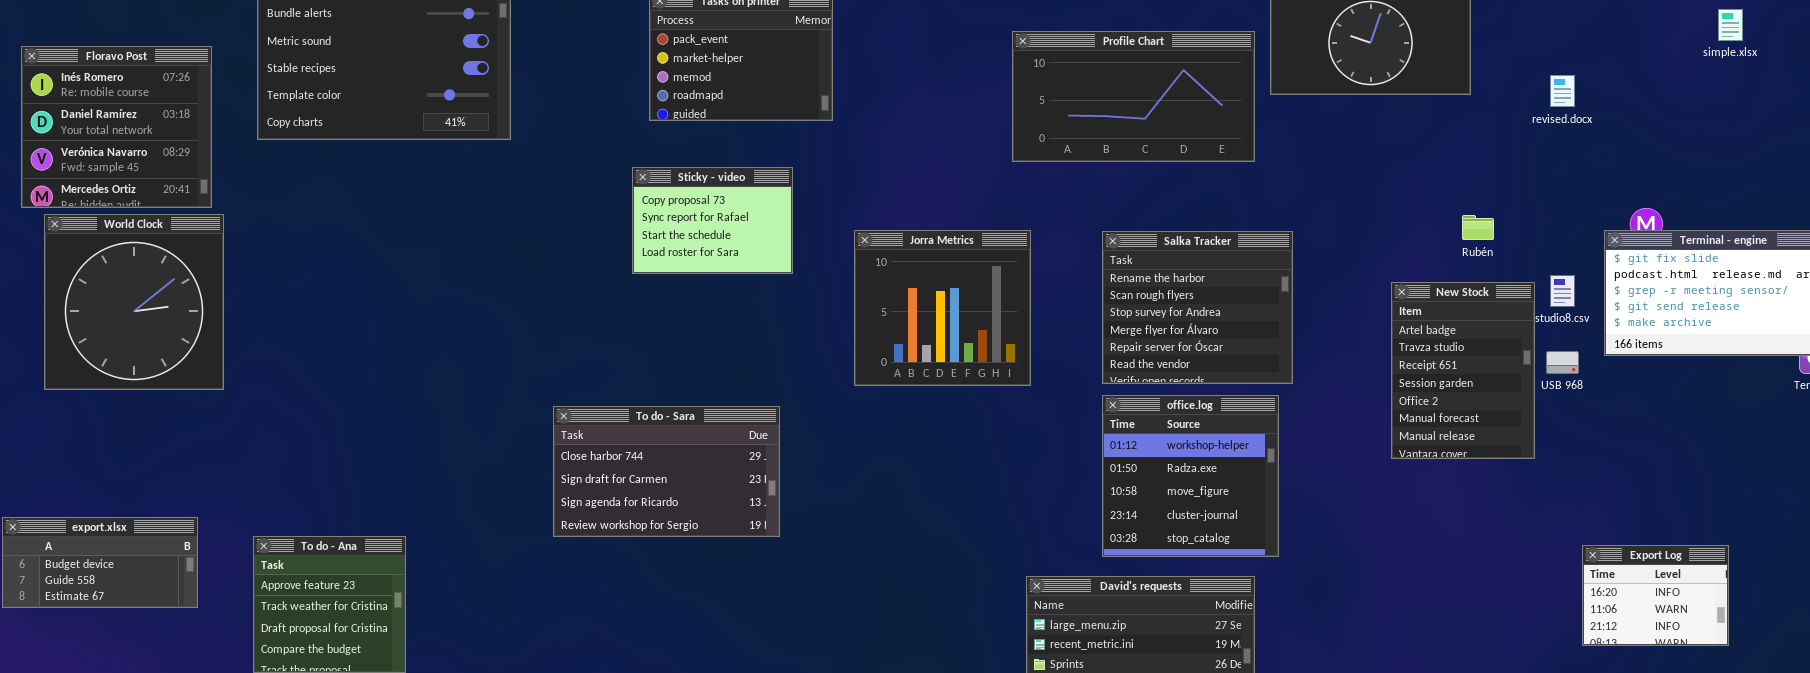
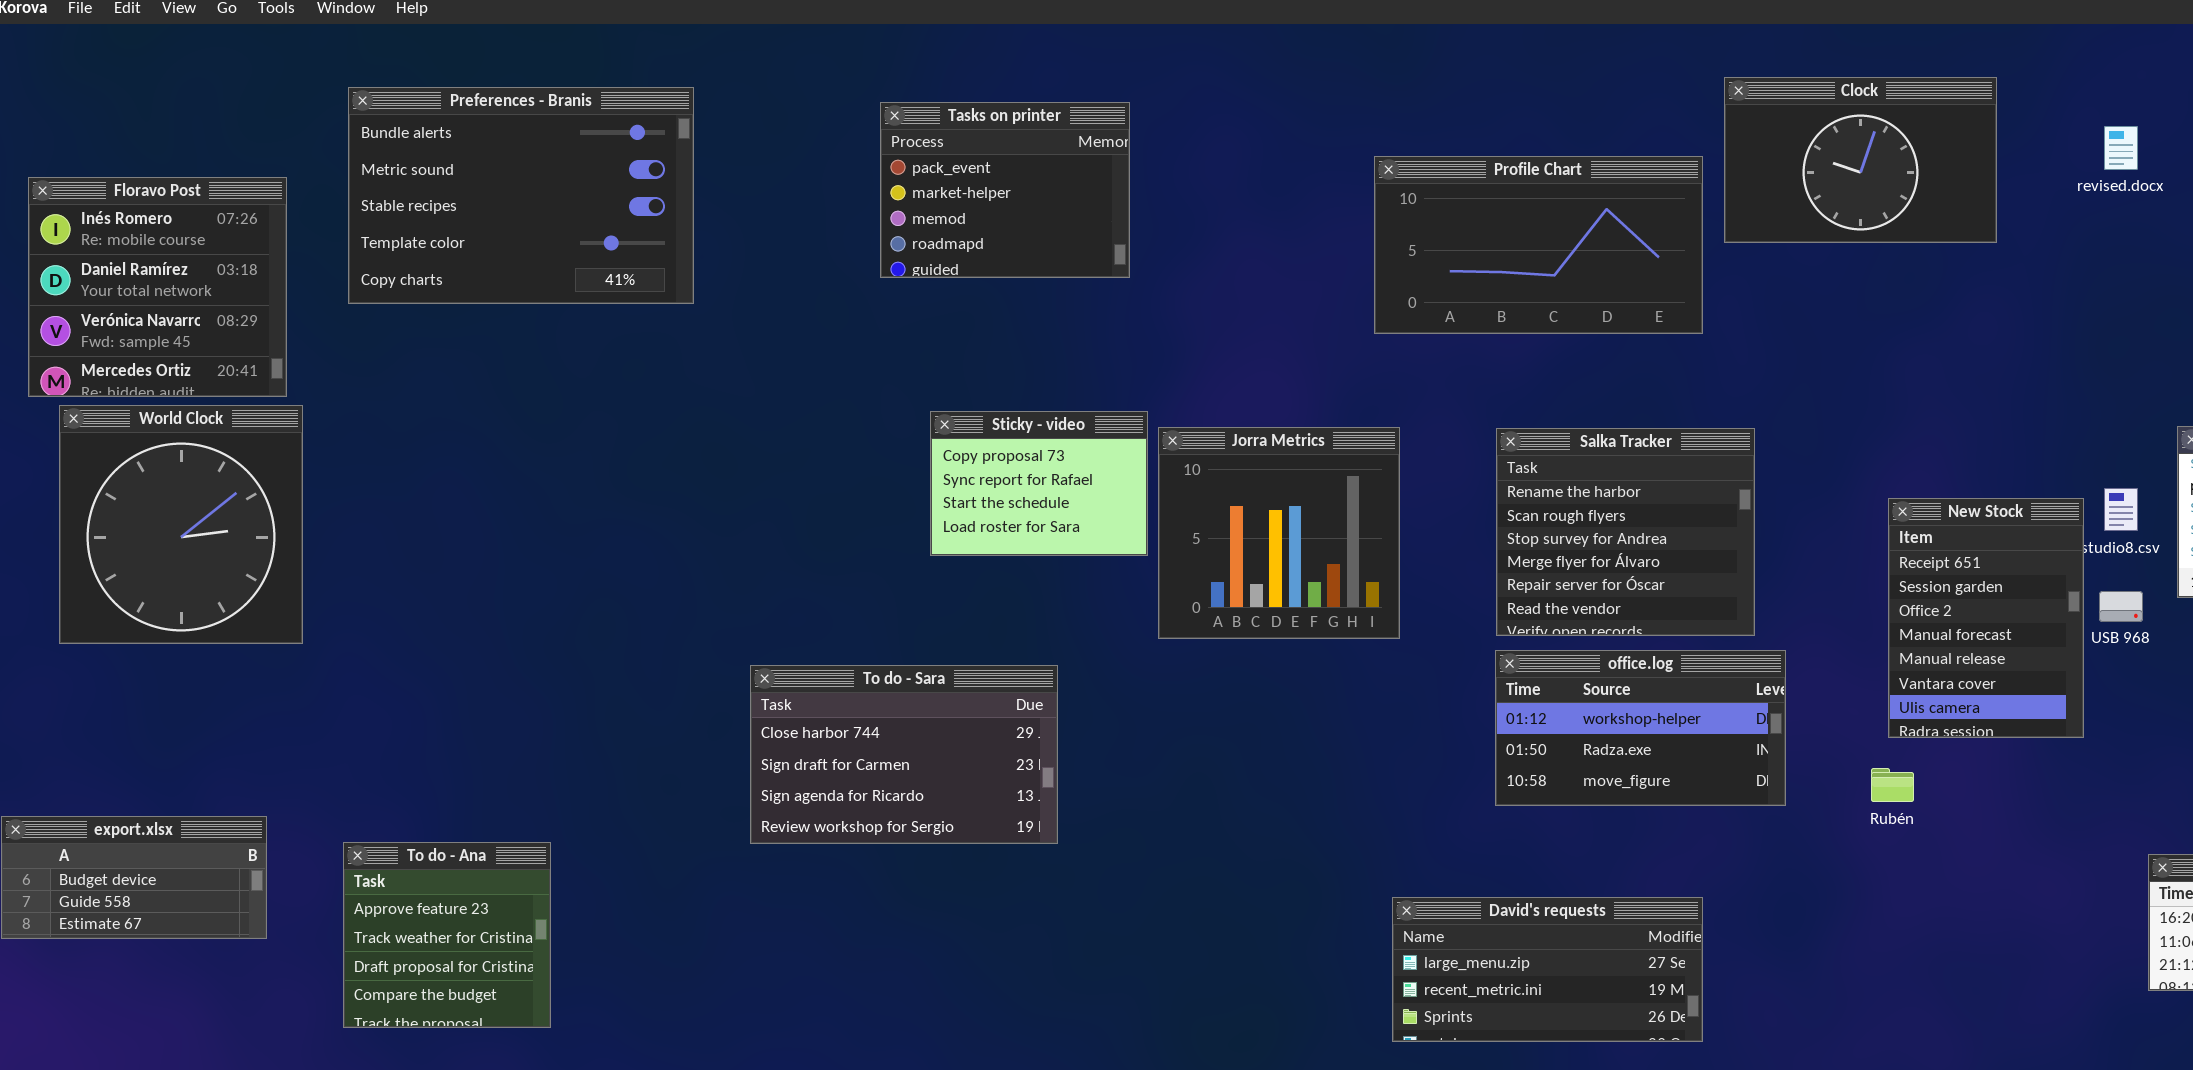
revised.docx: [1550,75,1575,107] -> [2104,126,2138,170], moved
Sticky - video: [632,167,793,274] -> [930,411,1148,556], moved
Rubén: [1462,215,1494,240] -> [1871,768,1914,802], moved
New Stock: [1391,282,1535,459] -> [1888,498,2084,738], scrolled down 2 rows
office.log: [1102,395,1279,557] -> [1495,650,1786,806], resized

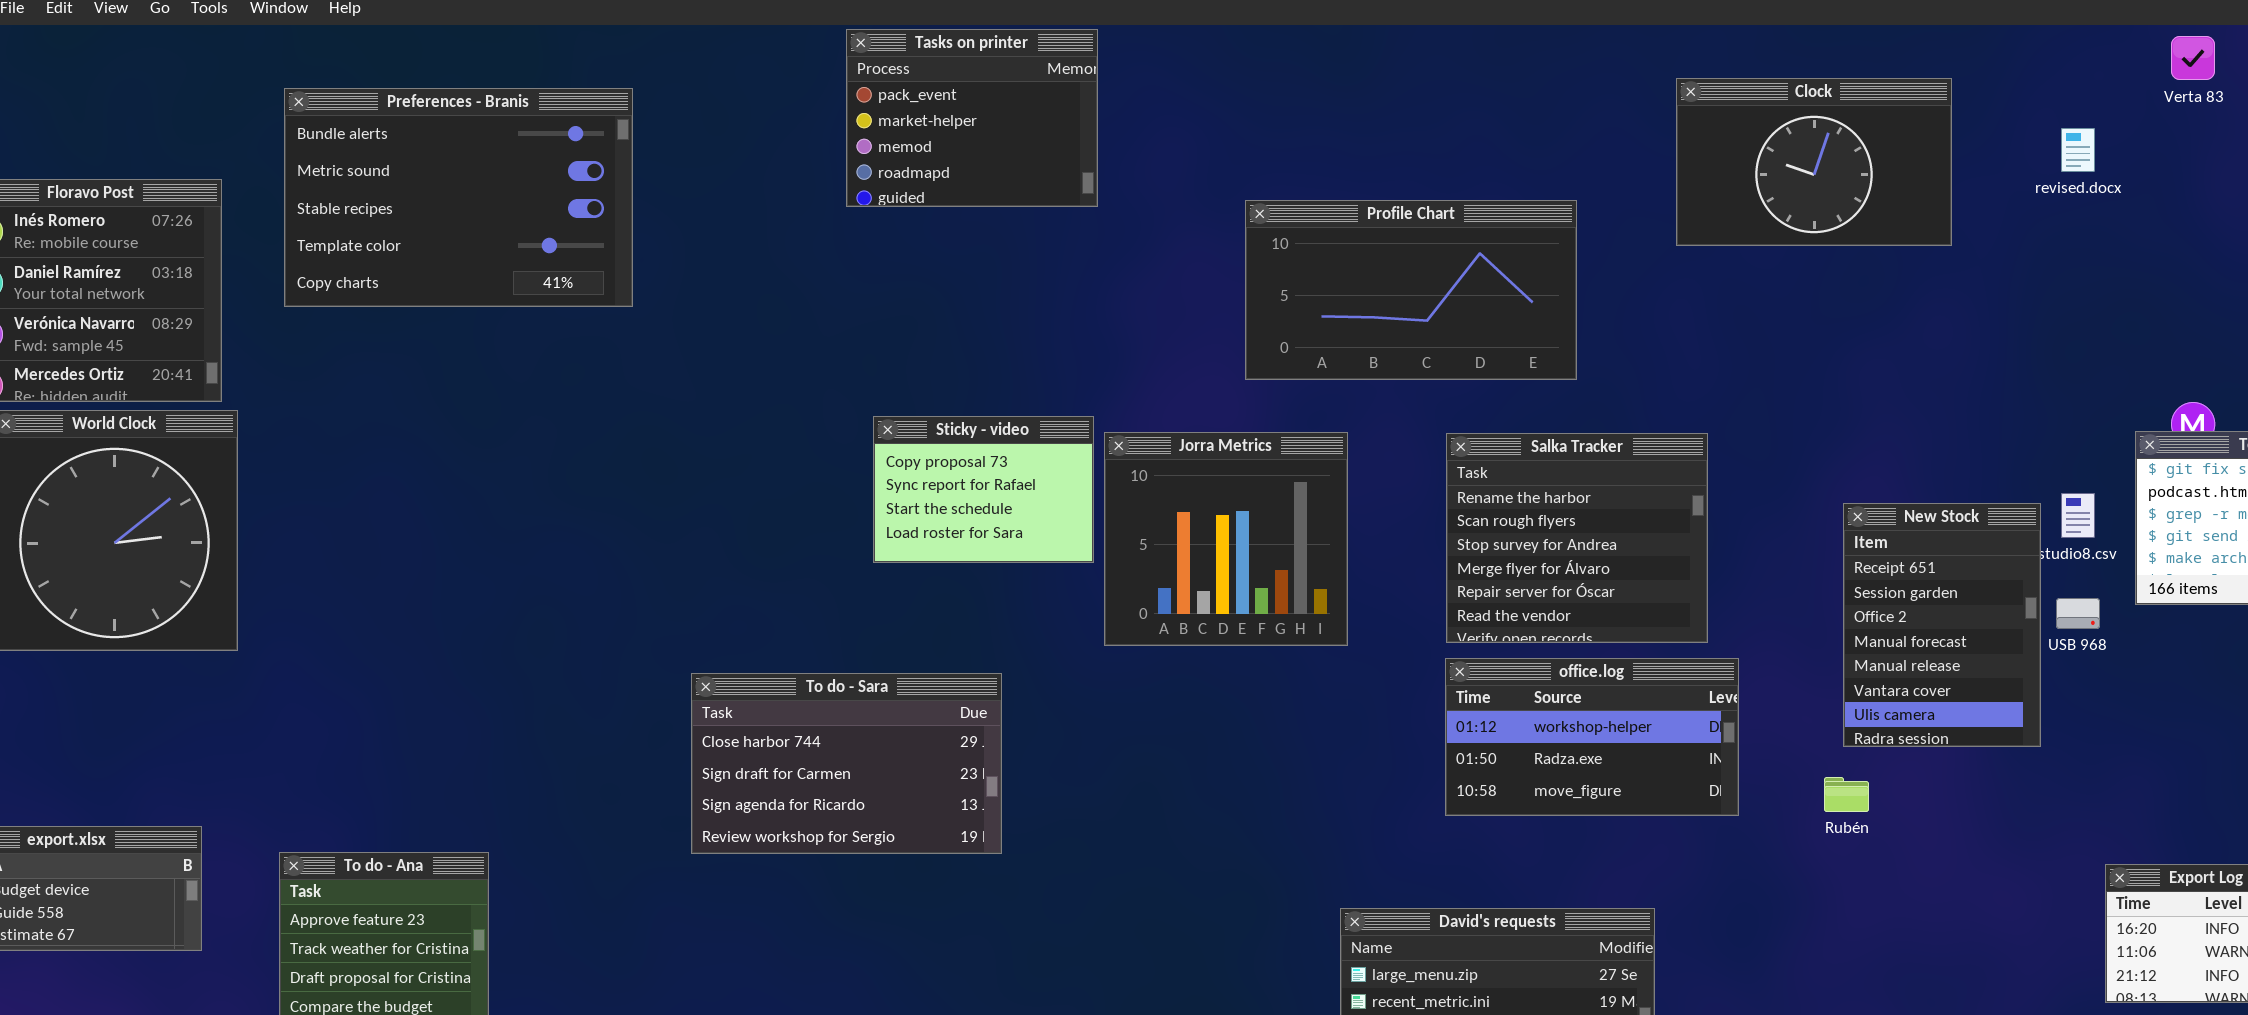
Tasks on printer: [880,102,1130,278] -> [846,29,1098,207], moved
Profile Chart: [1374,156,1703,334] -> [1245,200,1577,380], moved

